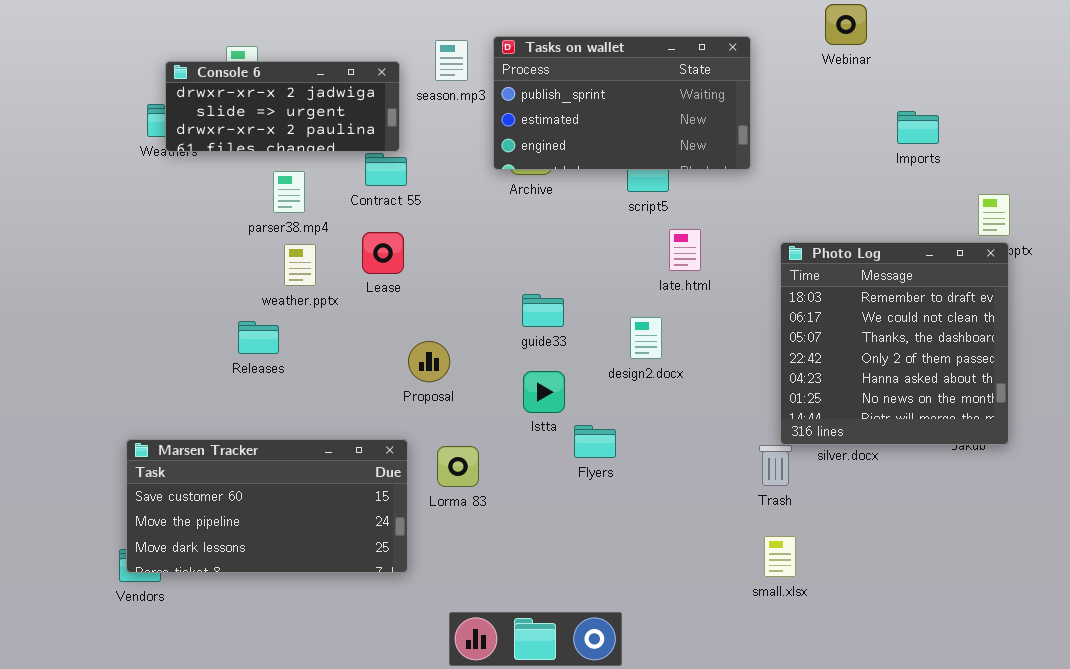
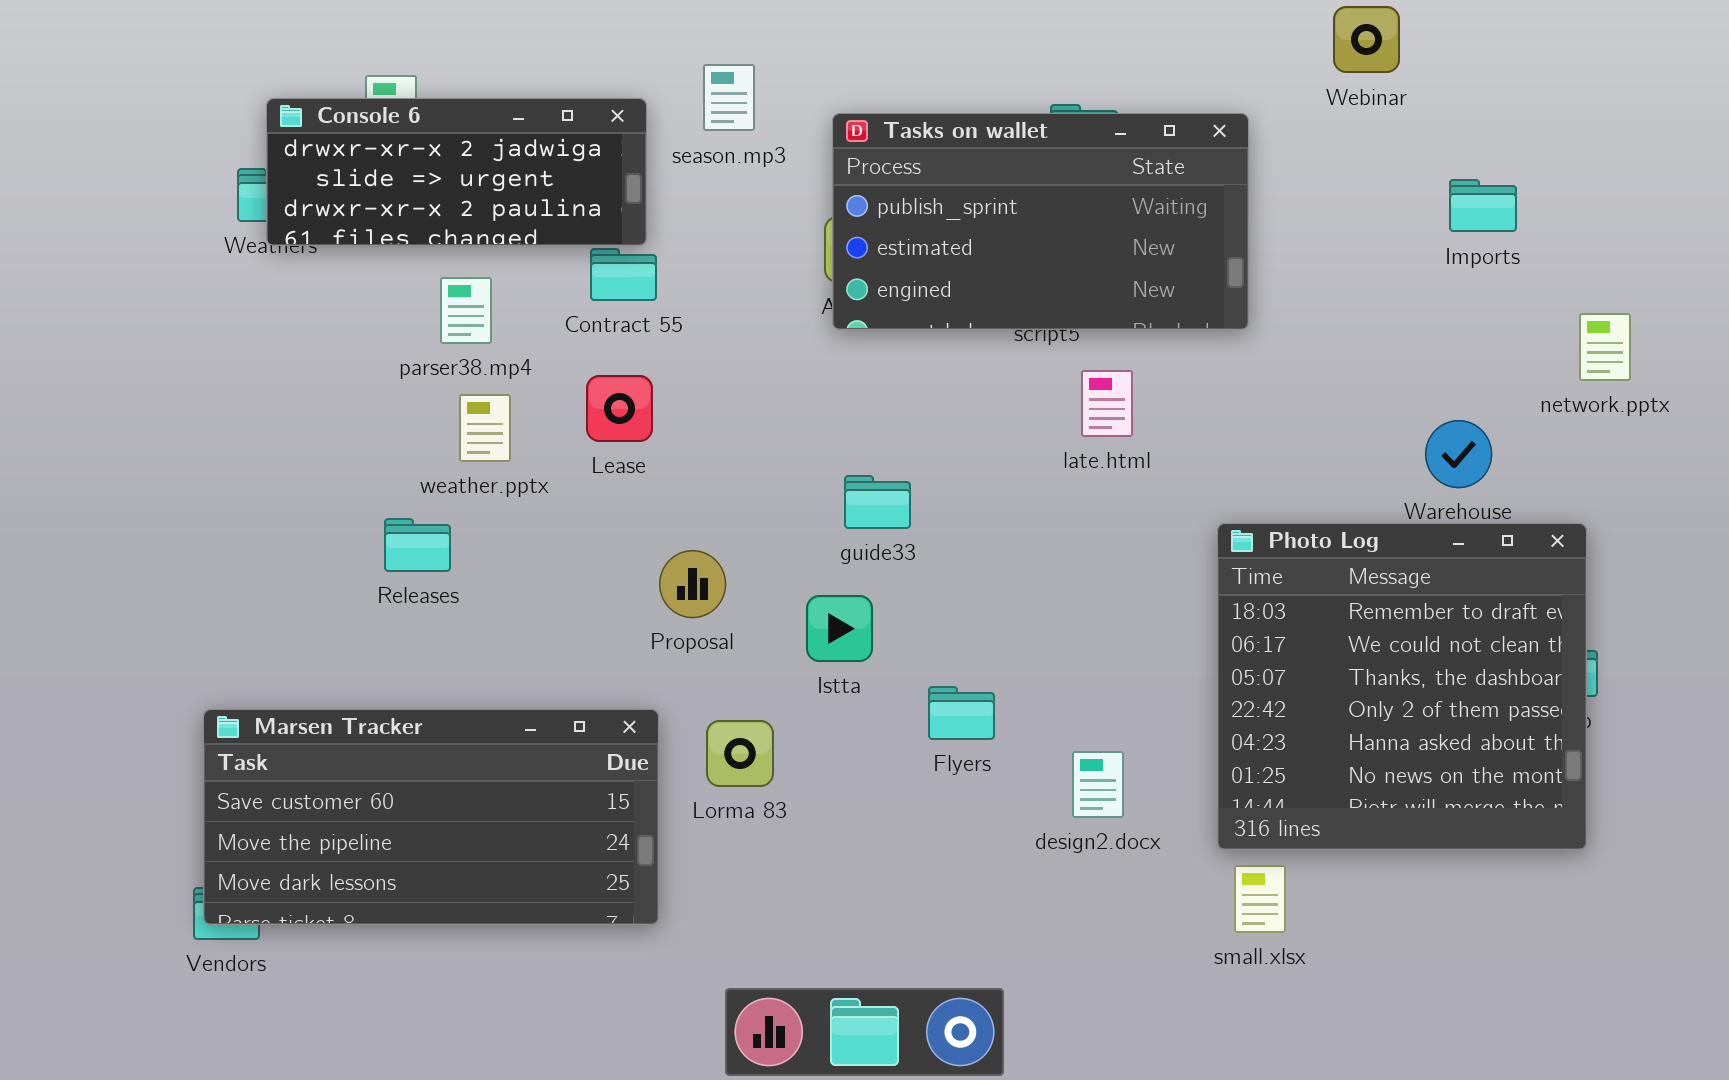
Tasks on wallet: [493,36,751,170] -> [832,113,1249,330], moved
Photo Log: [780,242,1009,445] -> [1217,523,1587,850], moved
design2.docx: [630,317,662,359] -> [1072,751,1124,818], moved
Istta: [523,371,565,413] -> [806,595,873,662], moved

